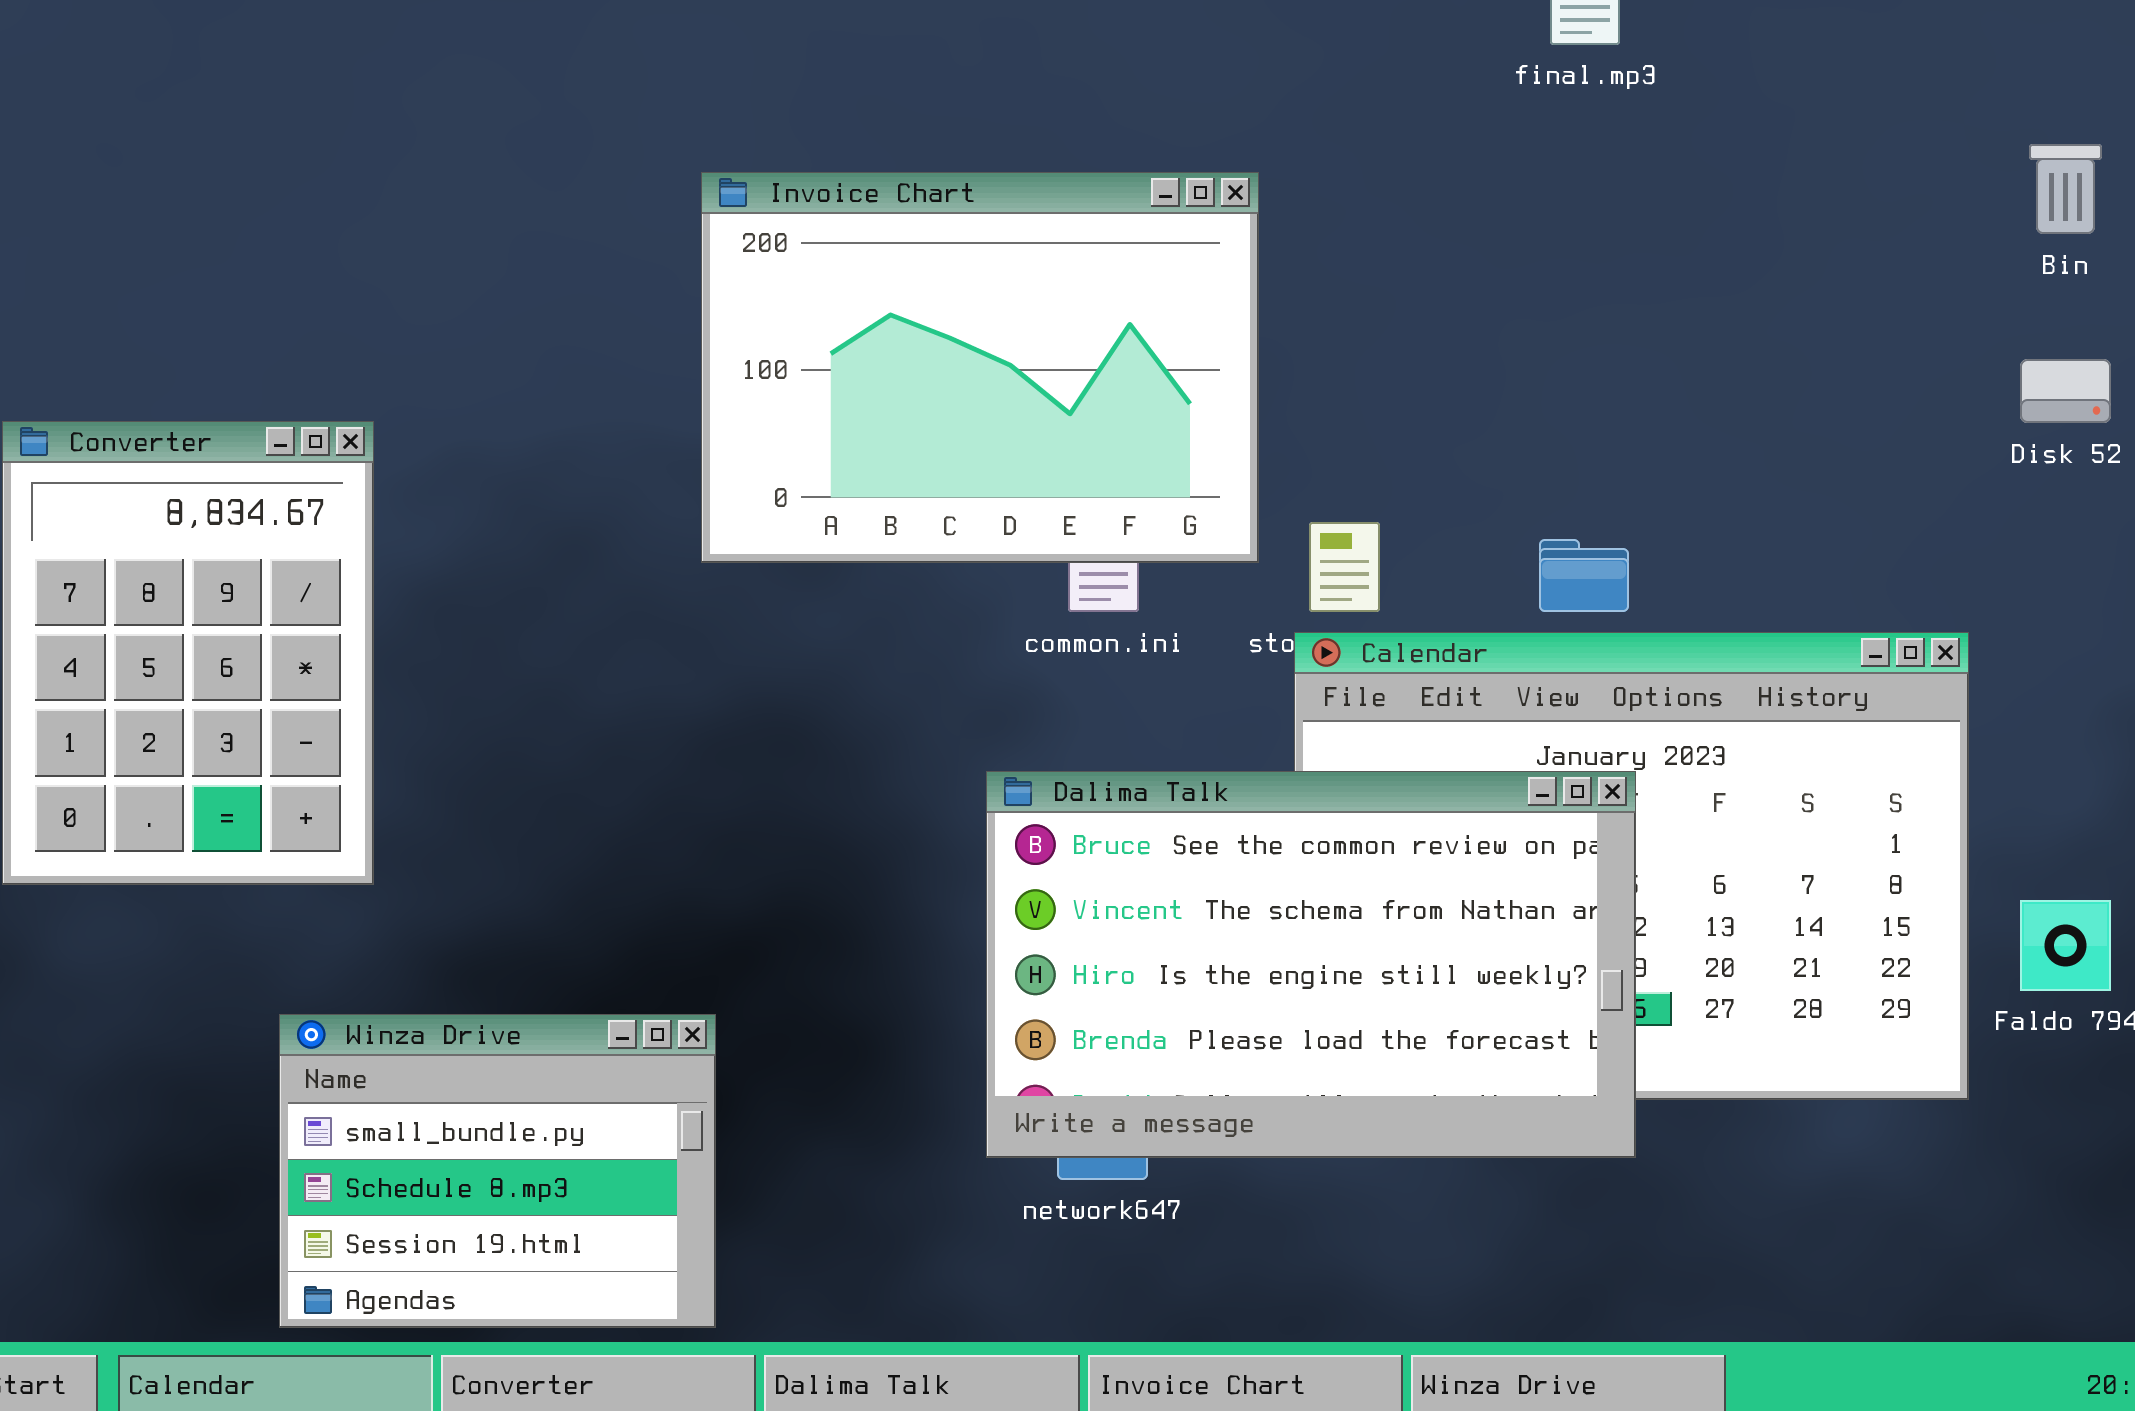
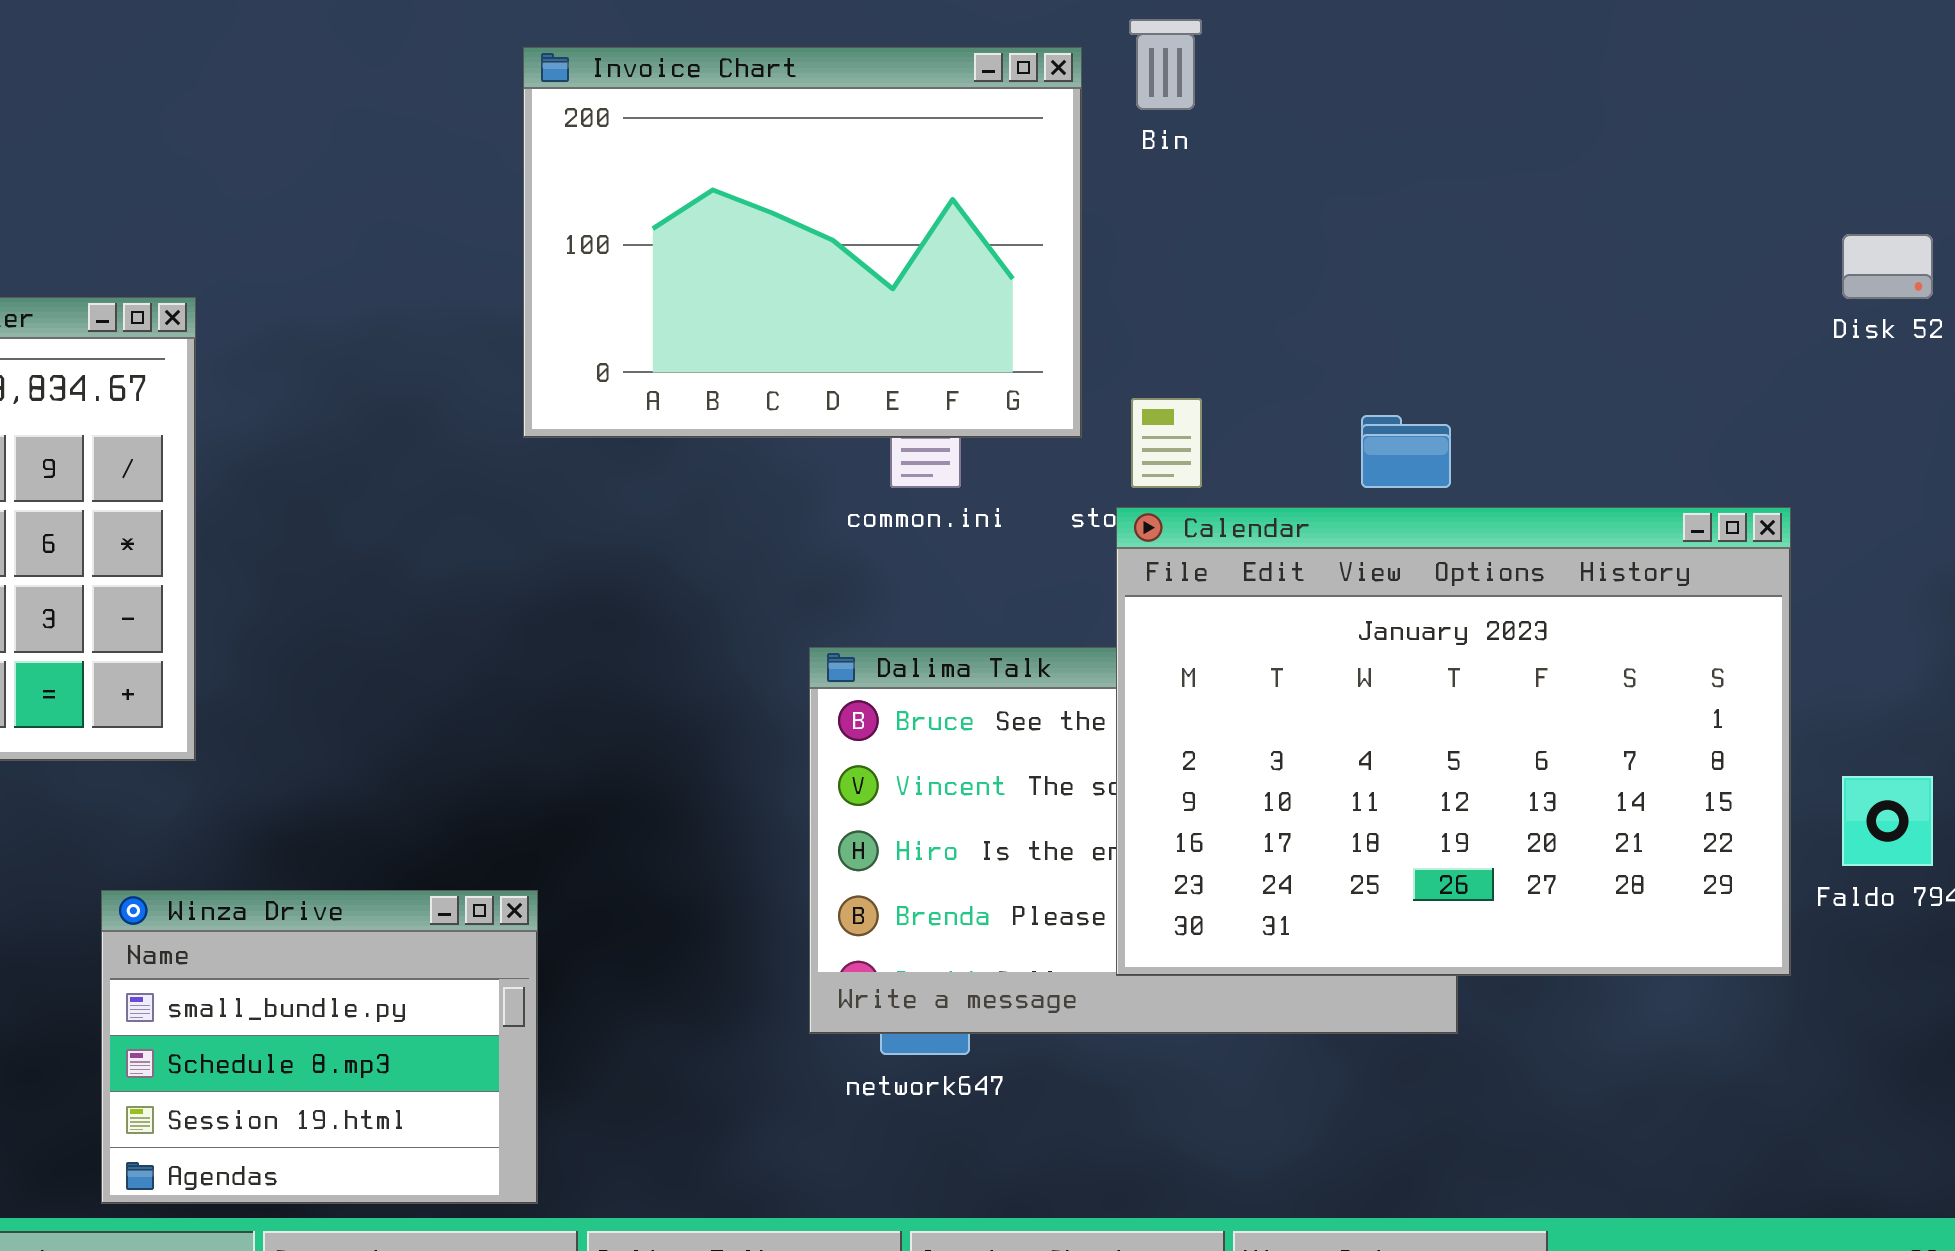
Bin: [2029,144,2102,234] -> [1129,19,1202,110], moved
Calendar: [1294,632,1969,1100] -> [1116,507,1791,976], raised

